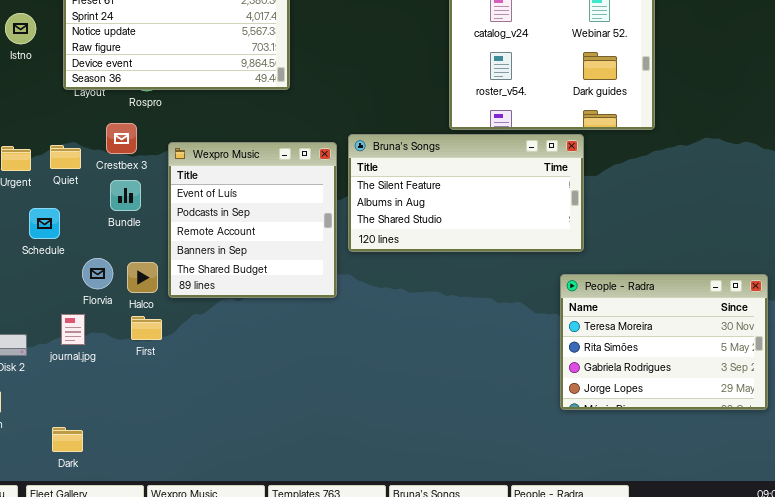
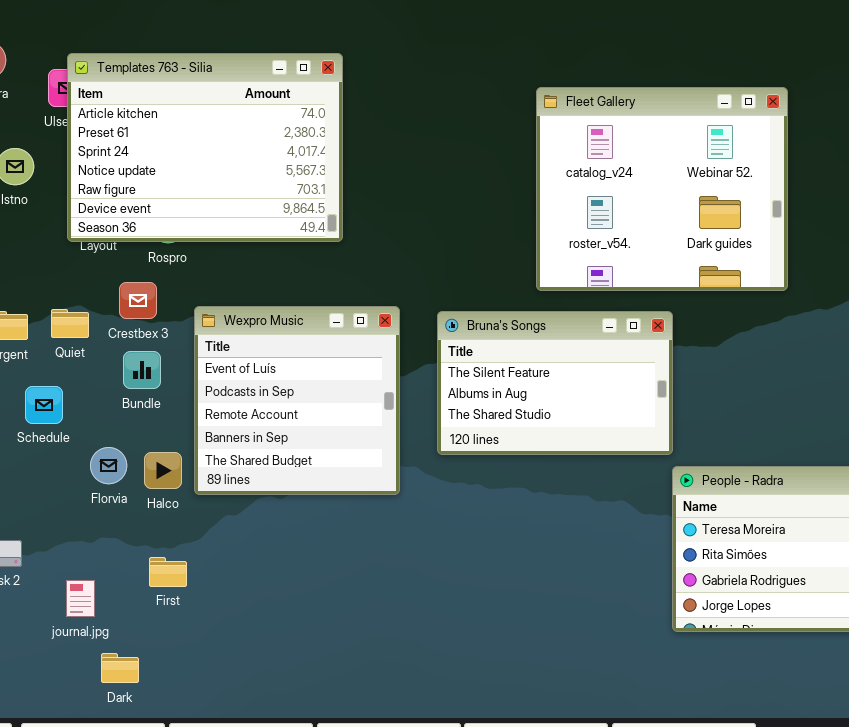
Bruna's Songs: [348,134,584,252] -> [437,311,673,455], moved, resized
journal.jpg: [61,314,85,345] -> [66,580,95,617], moved
First: [131,316,162,340] -> [149,557,187,587], moved
Dark: [52,427,83,452] -> [101,653,139,683], moved

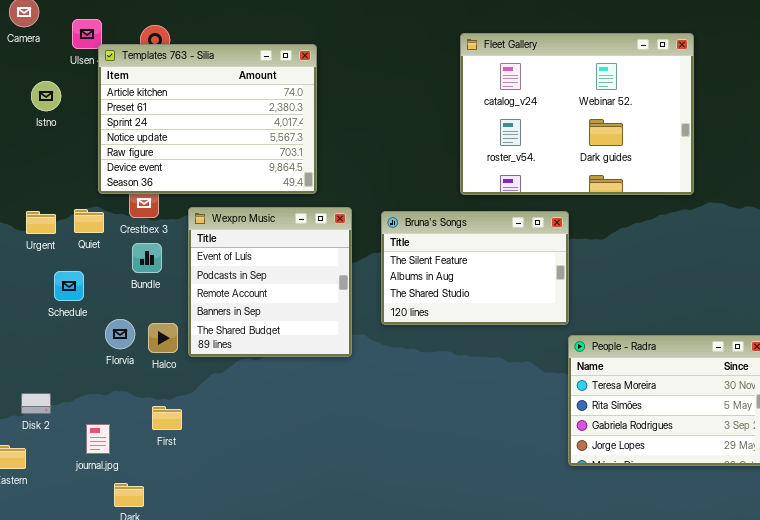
Templates 763 - Silia: [67,53,343,242] -> [98,44,317,194], moved
Fleet Gallery: [536,87,788,291] -> [460,33,694,195], resized

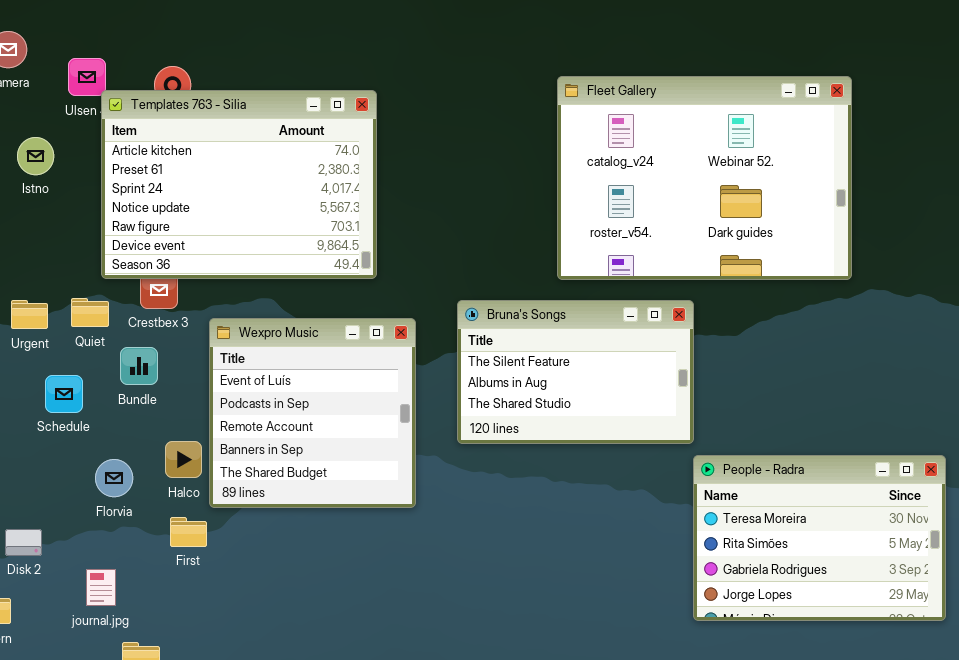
Wexpro Music: [188,207,352,357] -> [209,318,416,508], moved
Bundle: [132,243,162,273] -> [120,347,158,385], moved
Florvia: [105,319,135,349] -> [95,459,133,497], moved
First: [152,406,182,430] -> [170,517,207,547], moved

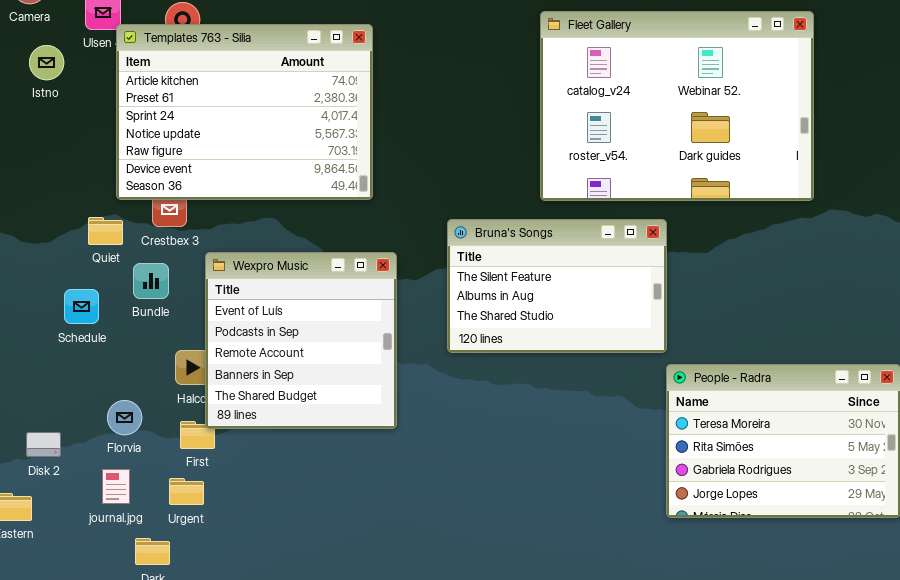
Istno: [17,137,54,175] -> [29,45,64,80], moved
Urgent: [11,300,48,329] -> [169,478,204,505], moved
Wexpro Music: [209,318,416,508] -> [205,252,397,429], moved
Florvia: [95,459,133,497] -> [107,400,142,435], moved

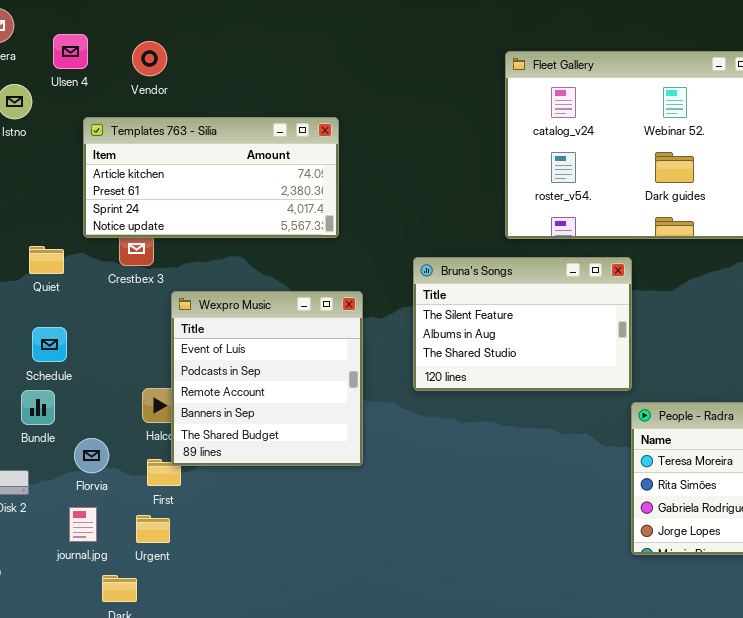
Templates 763 - Silia: [116,24,373,200] -> [83,117,339,238], resized
Quiet: [88,217,123,245] -> [29,246,64,274], moved
Bundle: [133,263,169,299] -> [21,390,55,425], moved

